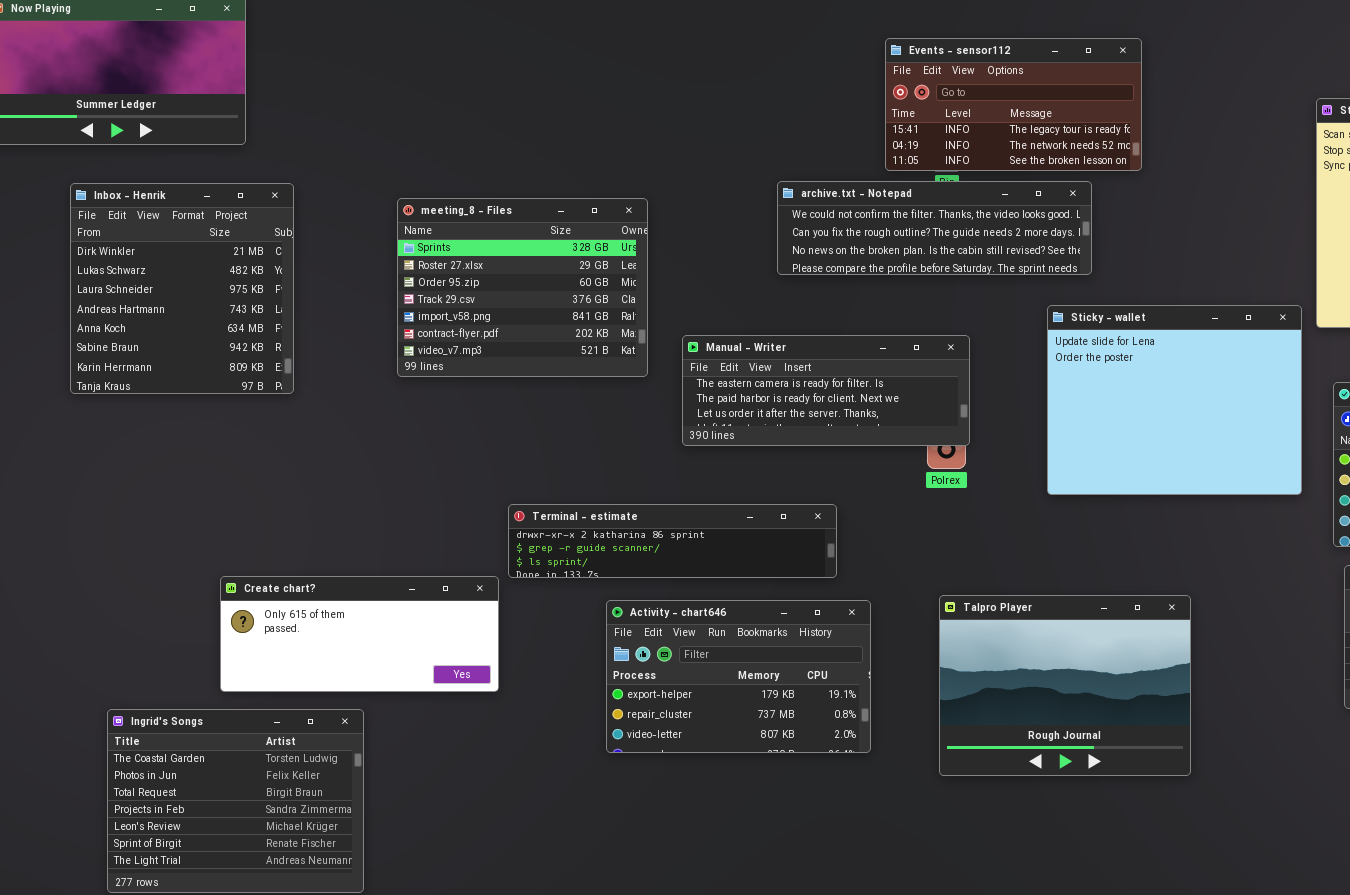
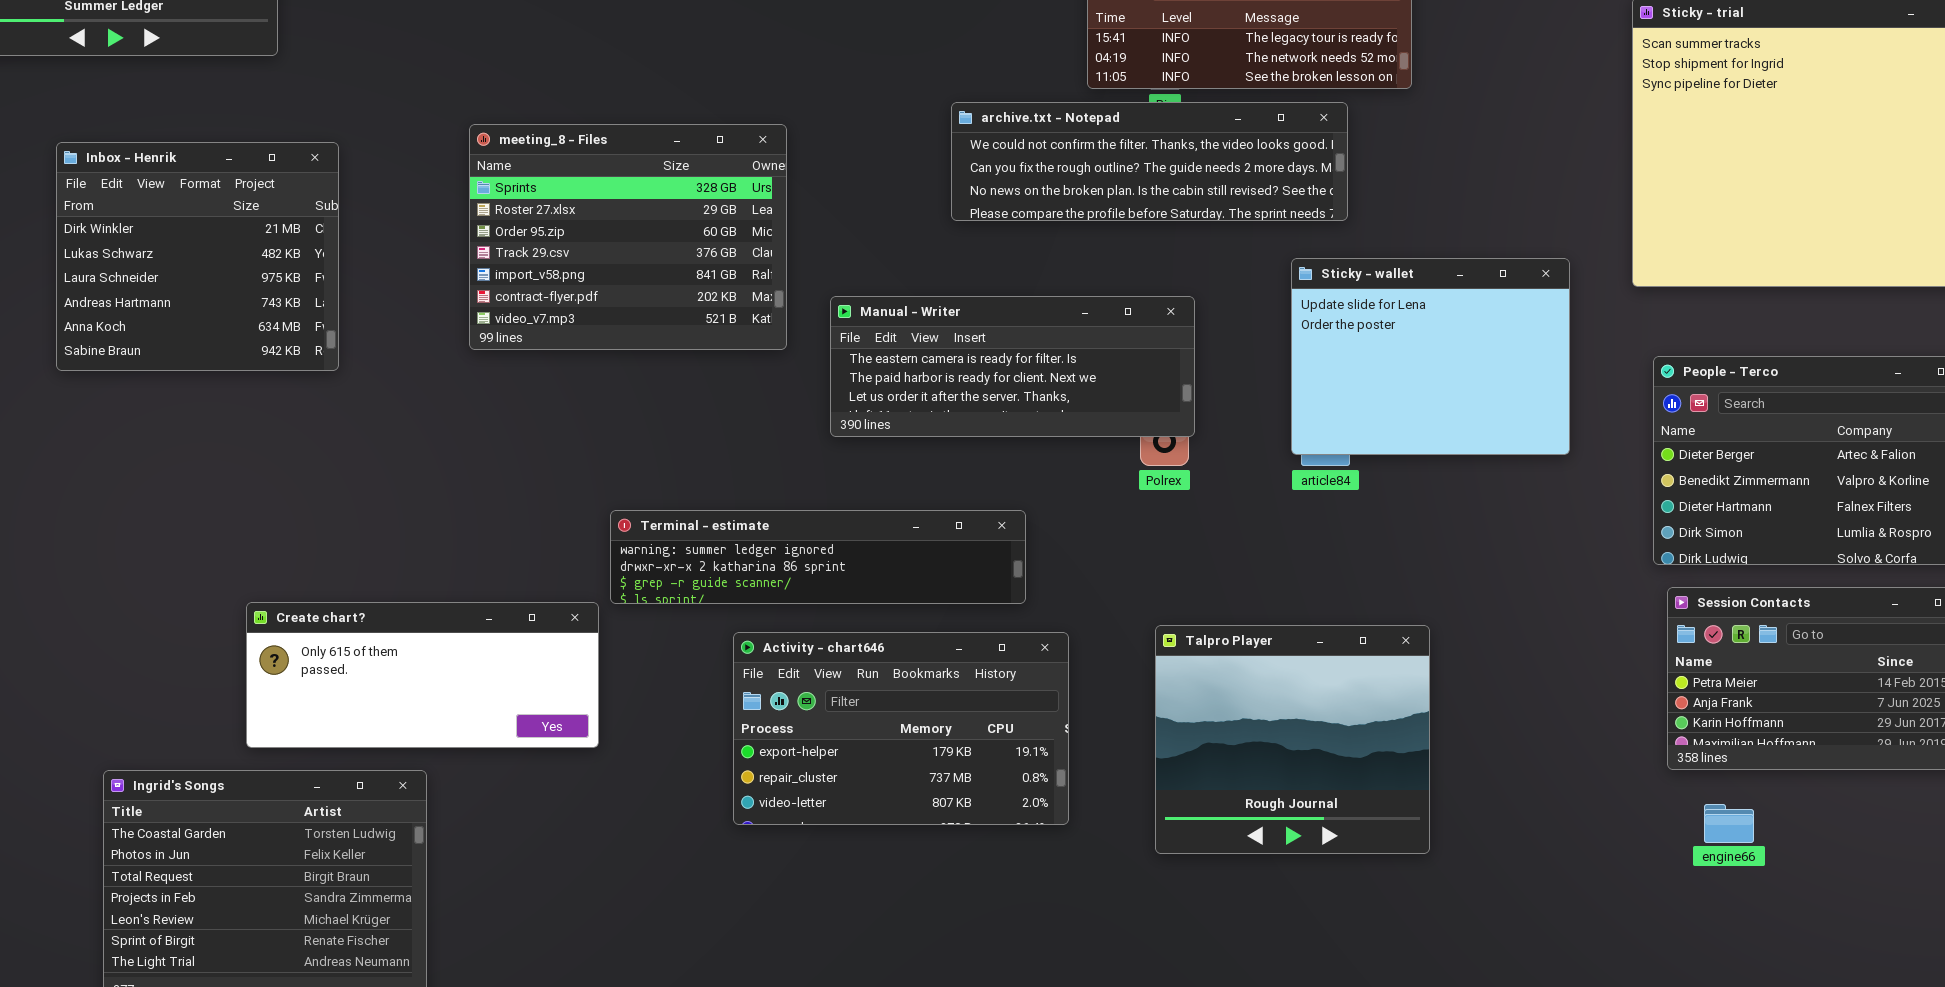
Inbox - Henrik: [70,183,294,394] -> [56,142,339,371], resized
Sticky - wallet: [1047,305,1302,495] -> [1291,258,1570,455], resized
Terminal - estimate: [508,504,837,578] -> [610,510,1026,604], scrolled up 1 row
Talpro Player: [939,595,1191,776] -> [1155,625,1430,854], resized

